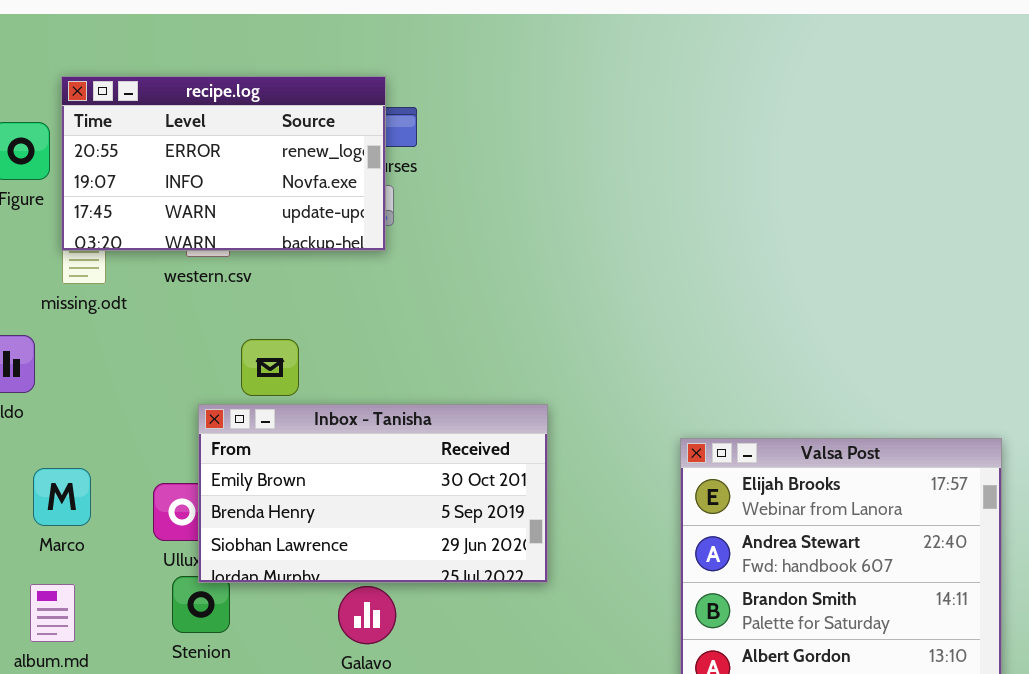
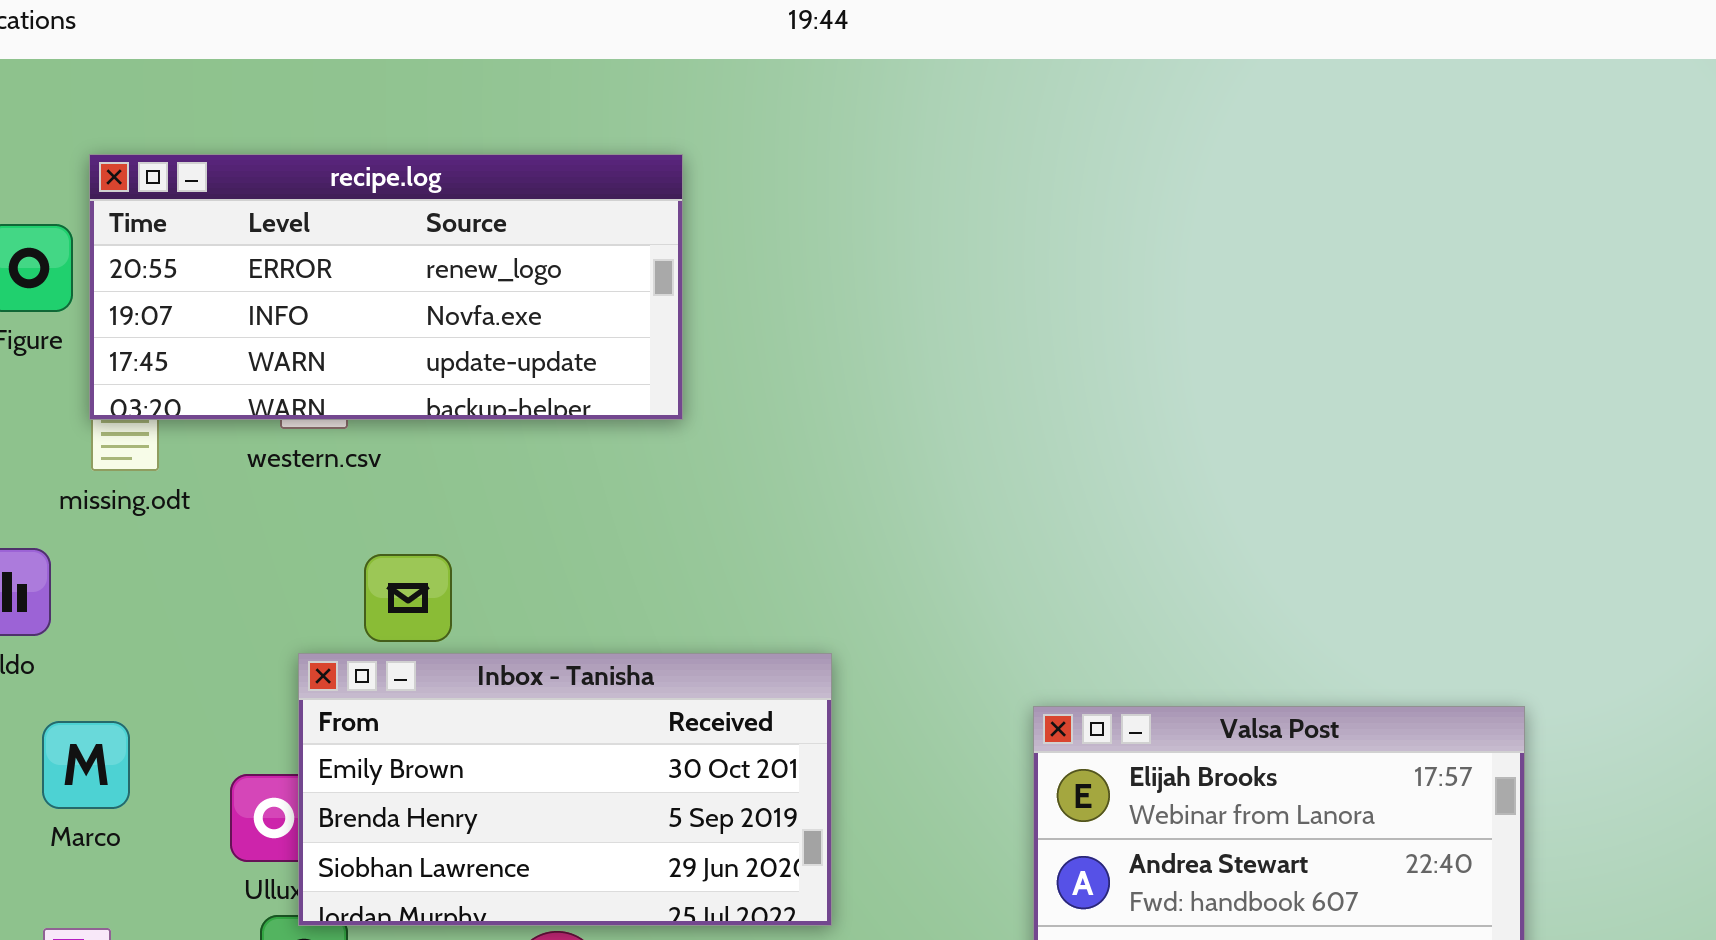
recipe.log: [61,76,386,251] -> [89,154,683,420], resized
Marco: [33,468,91,526] -> [42,721,130,809], moved

